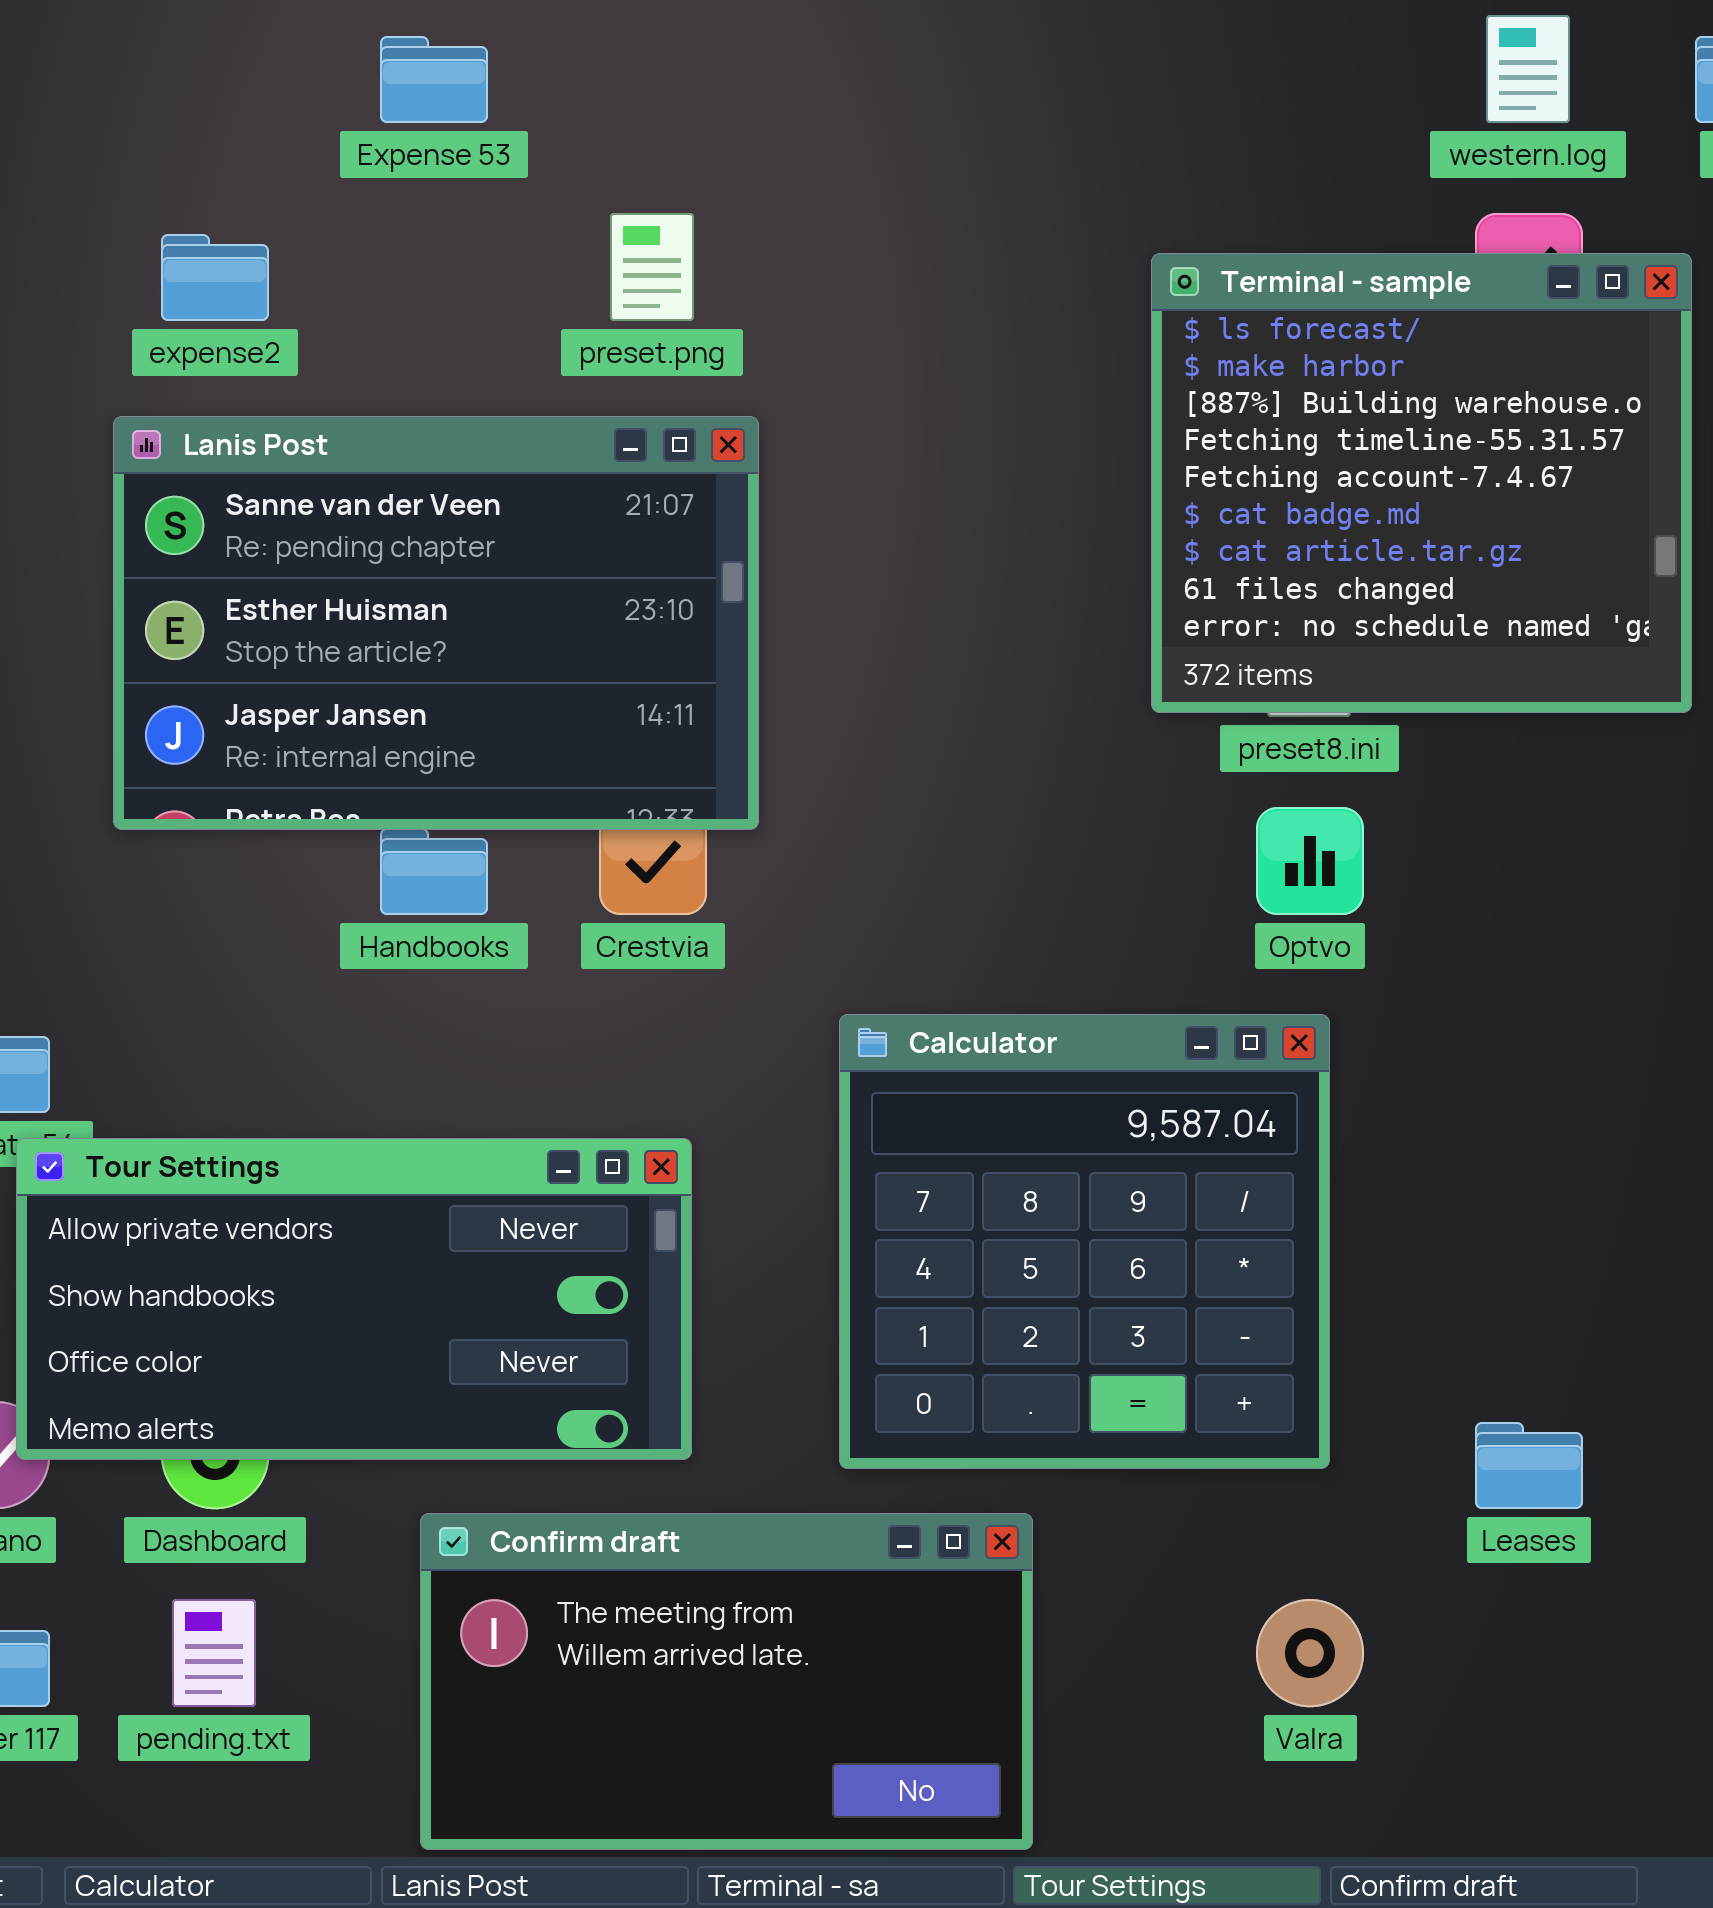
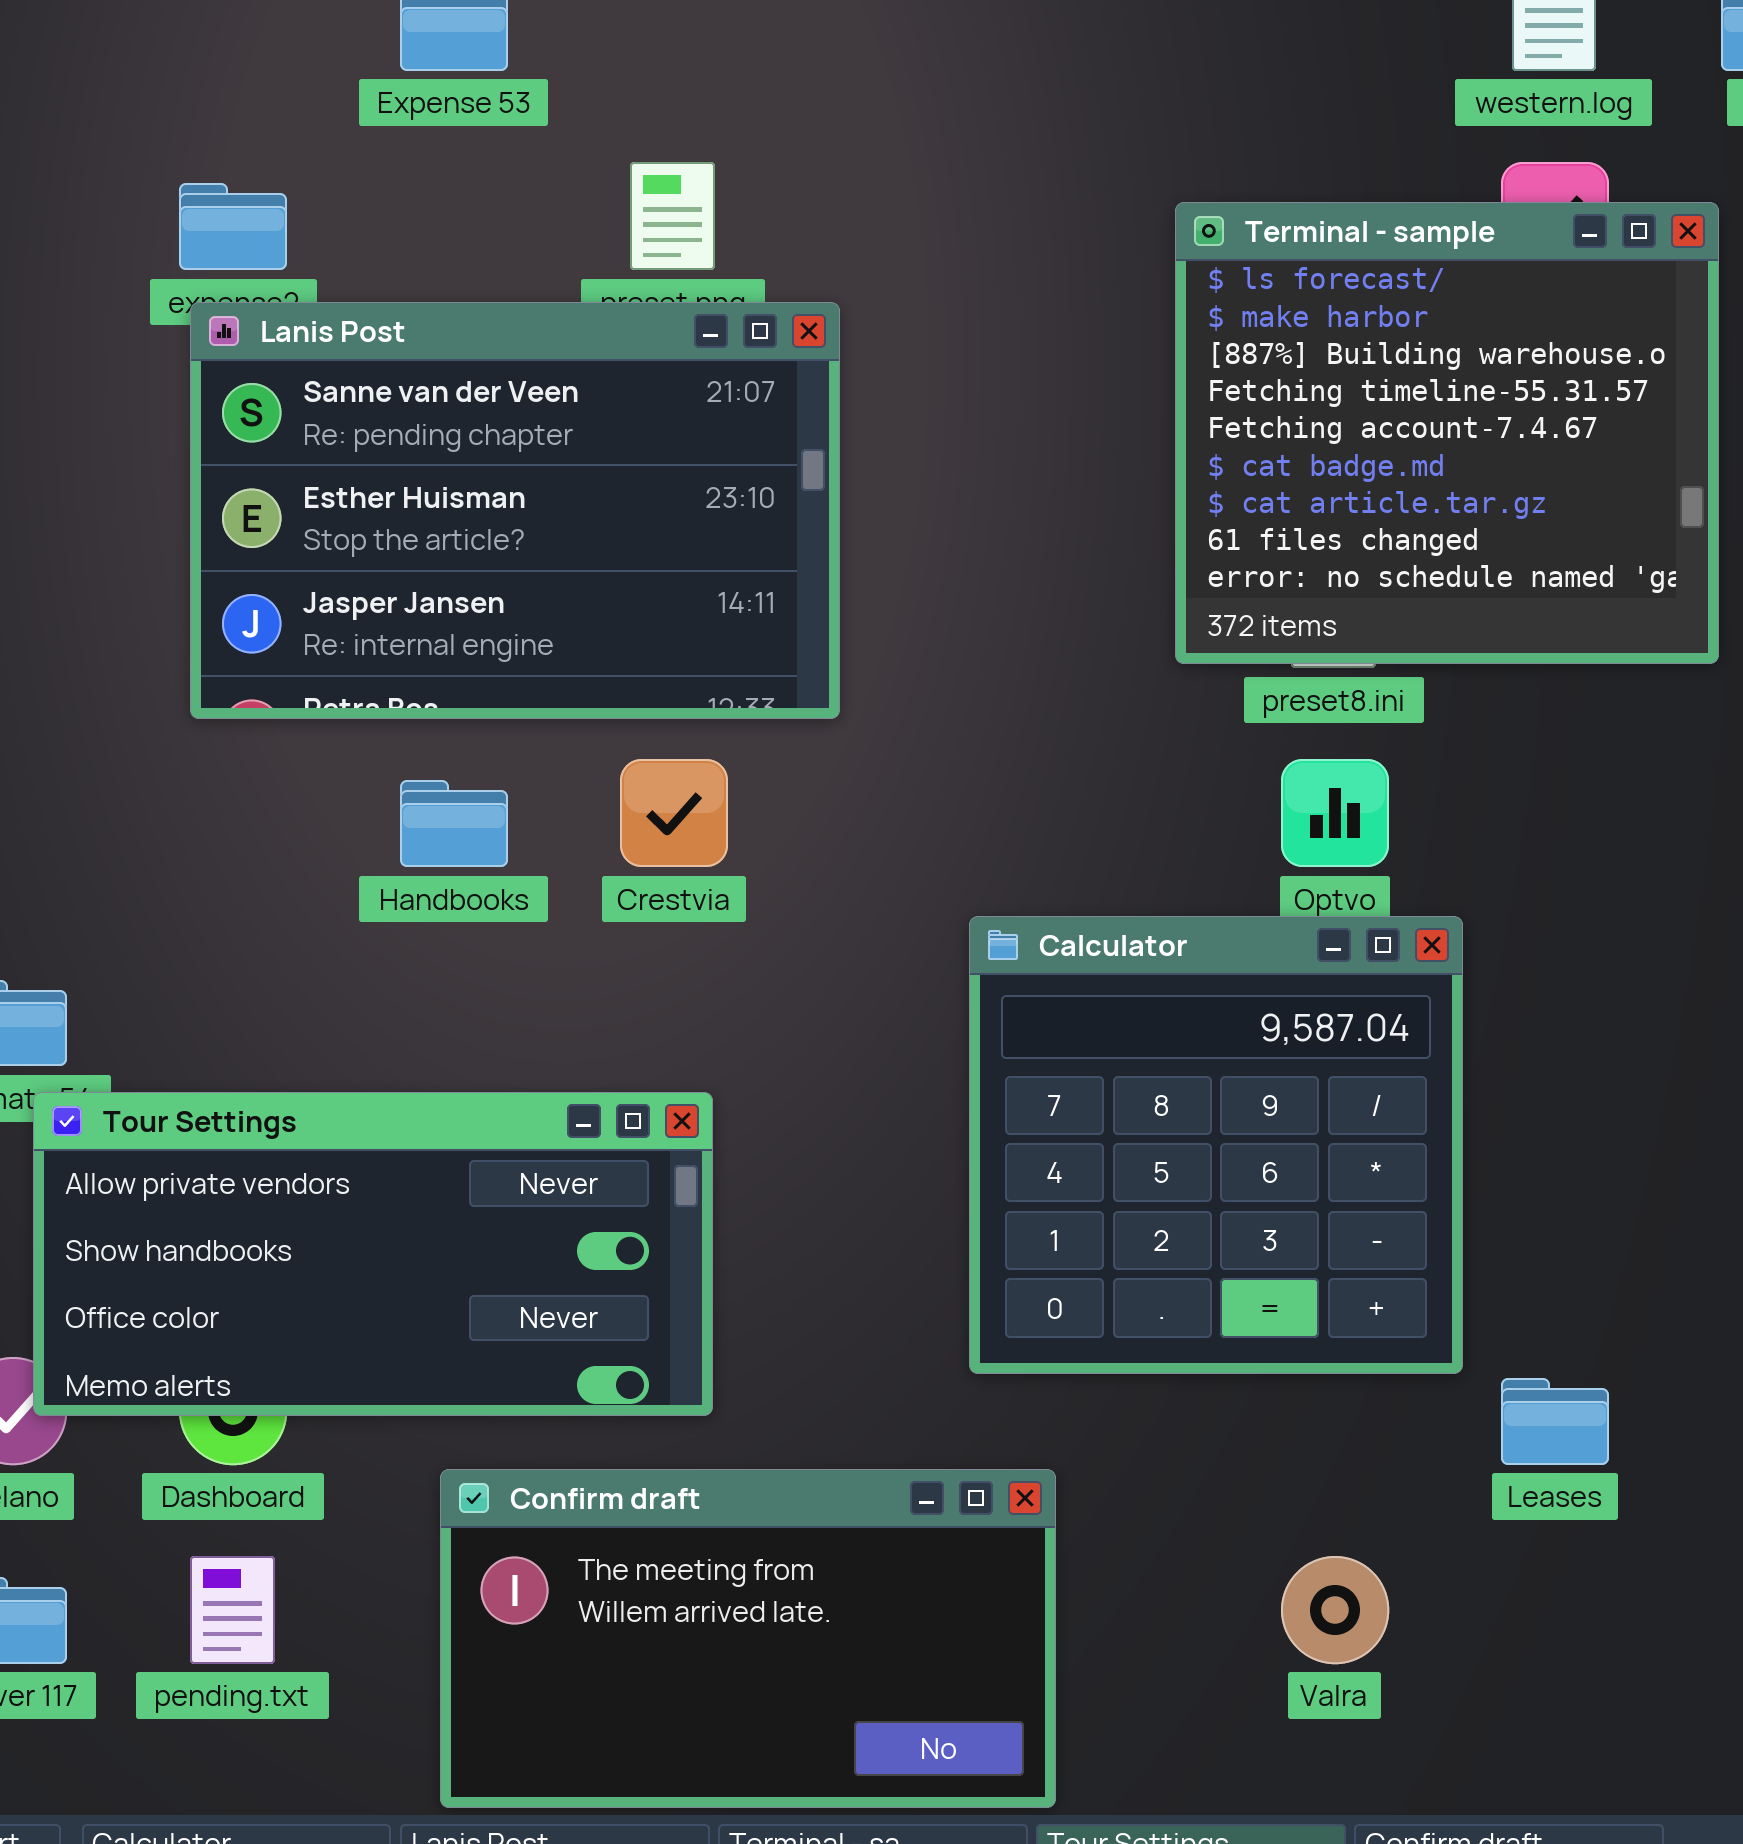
Lanis Post: [113,416,759,830] -> [190,302,840,719], moved
Calculator: [839,1014,1330,1469] -> [969,916,1463,1374], moved

